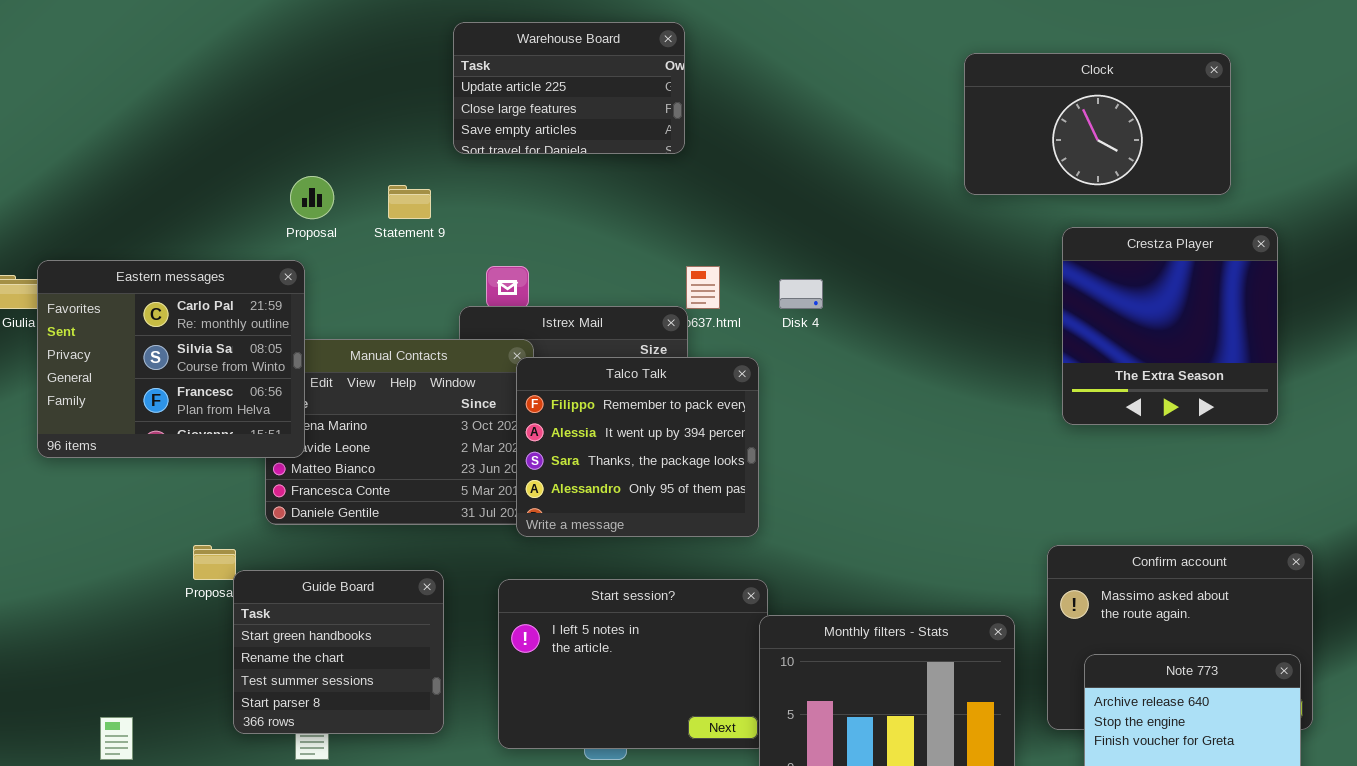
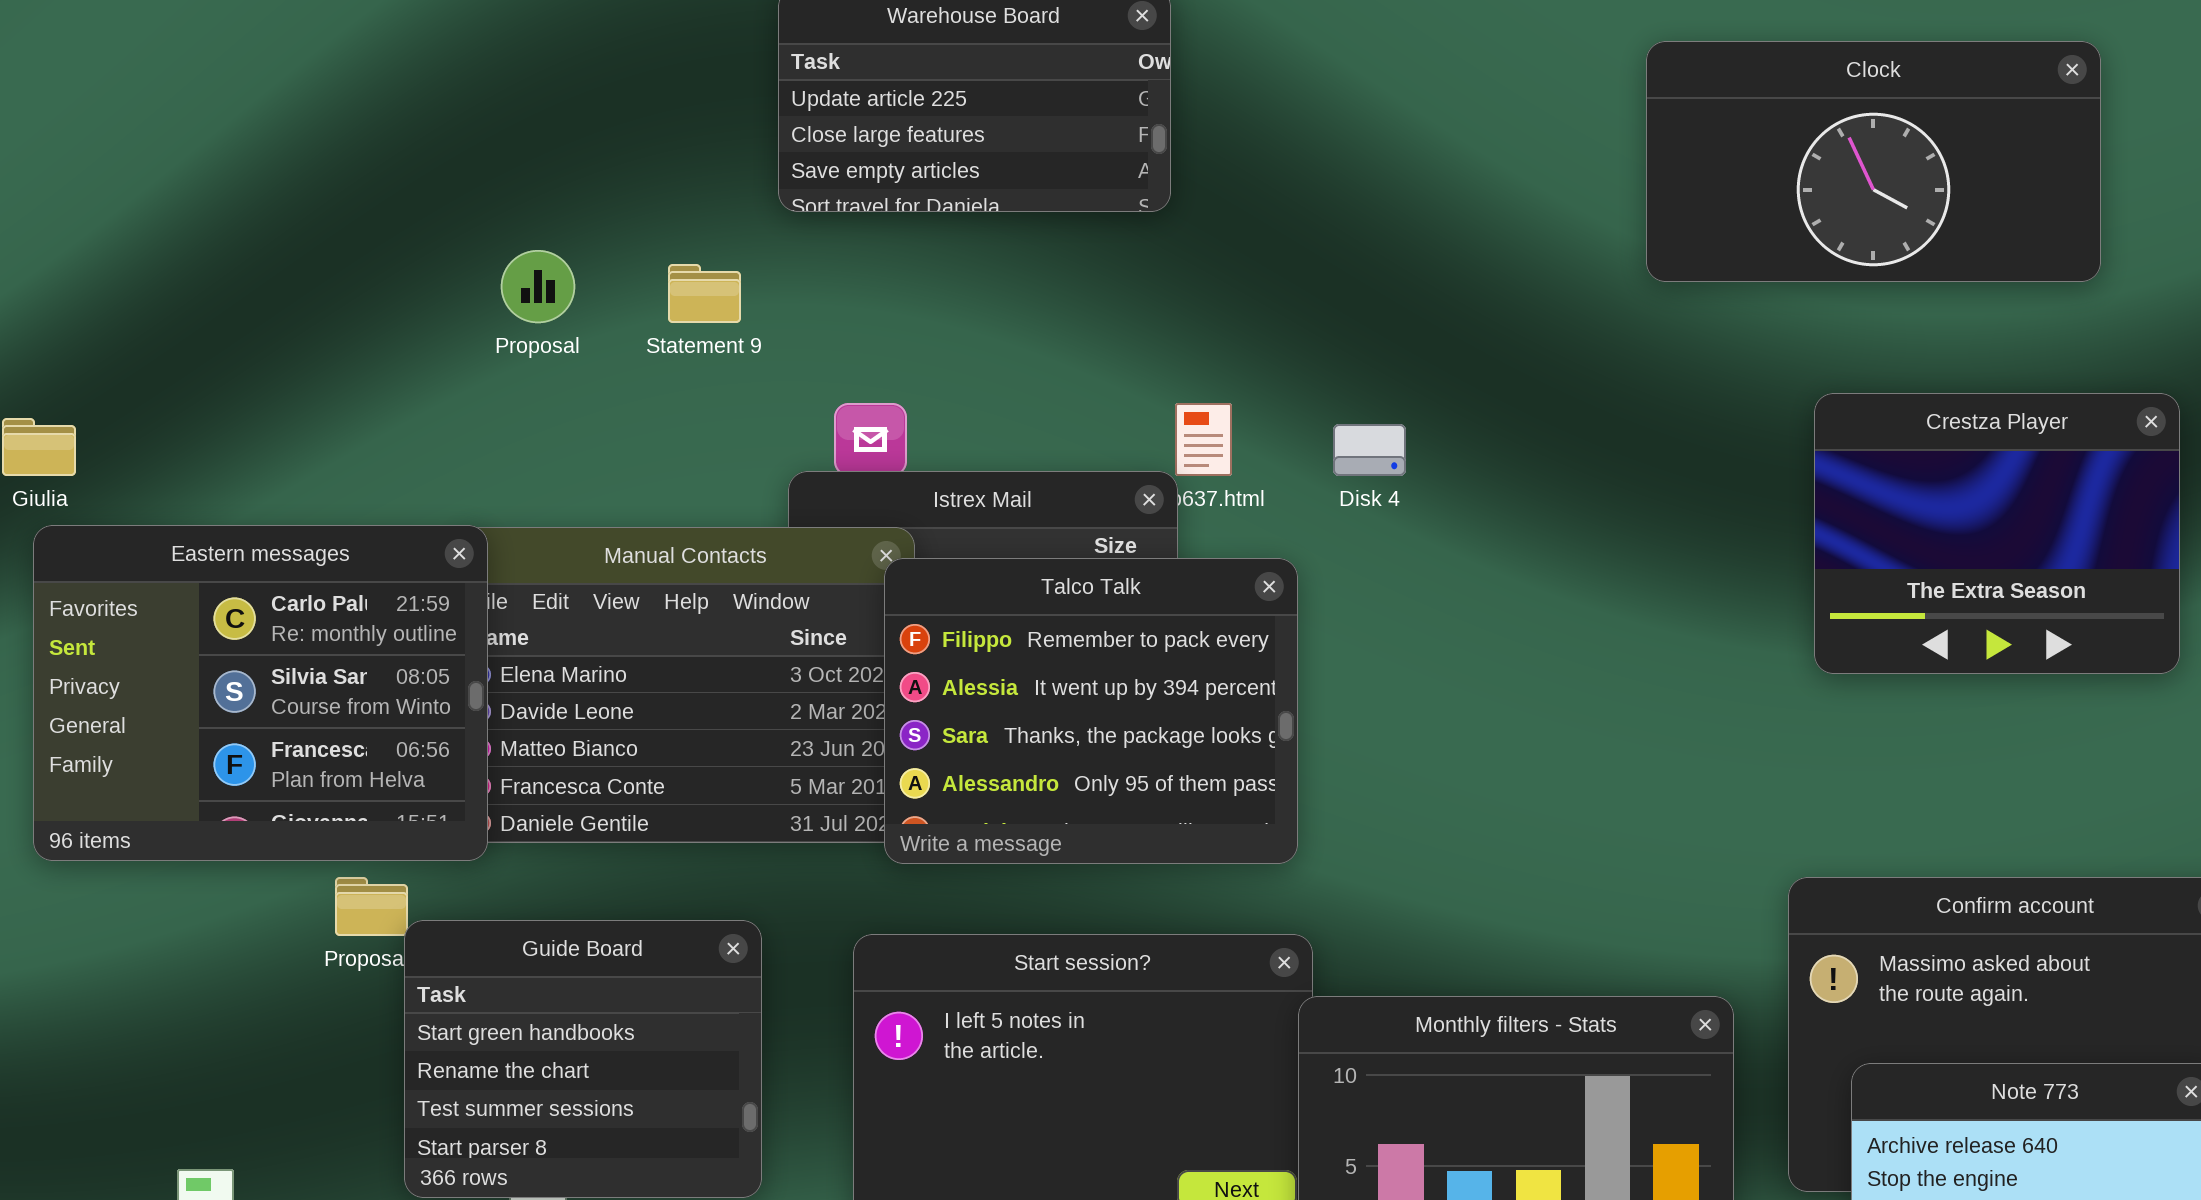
Crestza Player: [1062,227,1278,425] -> [1814,393,2180,674], resized
Eastern messages: [37,260,305,458] -> [33,525,488,861], moved

